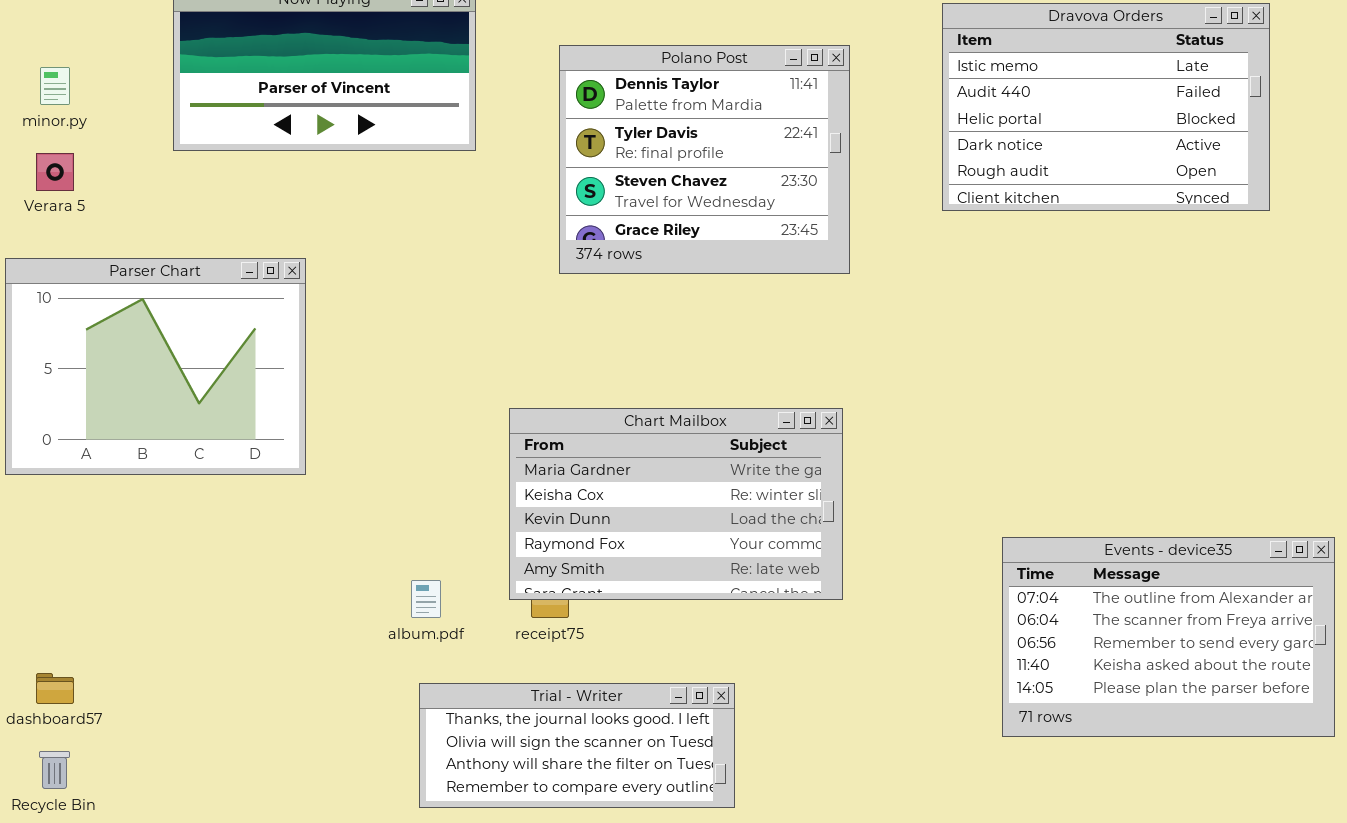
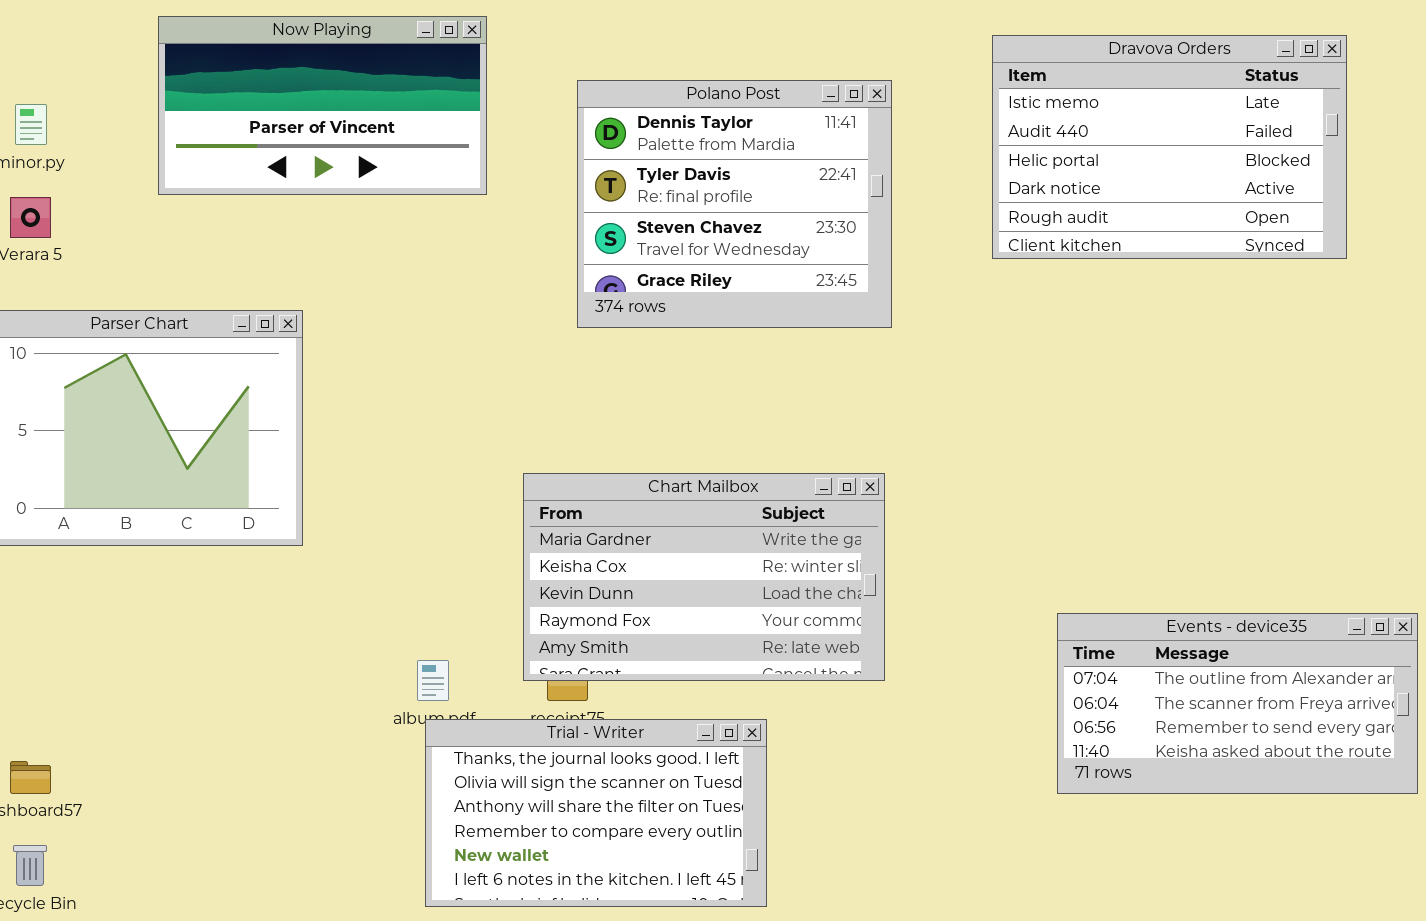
Events - device35: [1002,537,1335,737] -> [1057,613,1418,794], resized
Trial - Writer: [419,683,735,808] -> [425,719,767,907], resized

